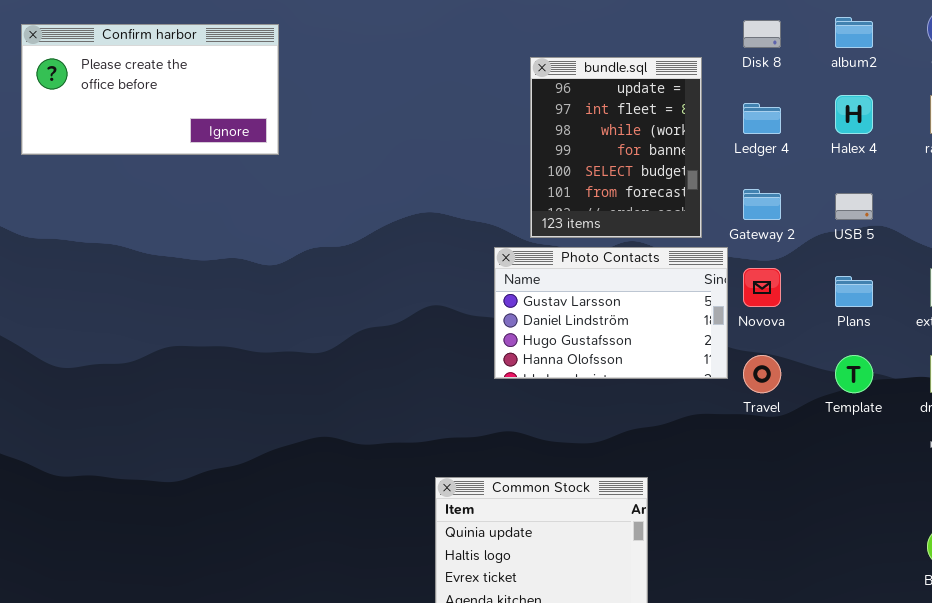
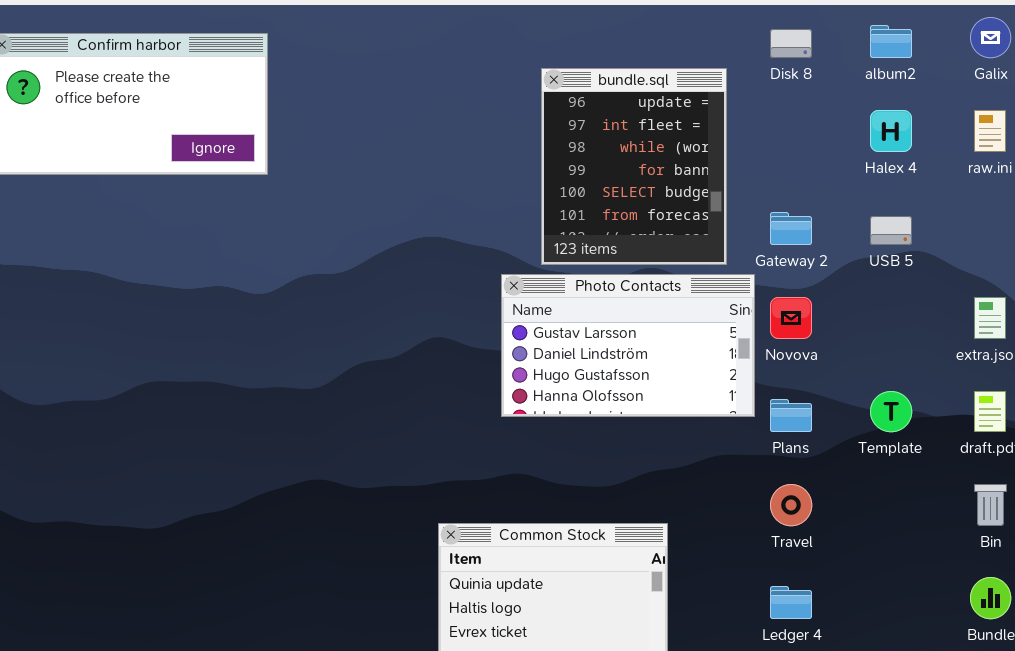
Ledger 4: [743,103,781,134] -> [770,586,812,619], moved
Plans: [835,276,873,307] -> [770,399,812,432], moved
Travel: [743,355,781,393] -> [770,484,812,526], moved

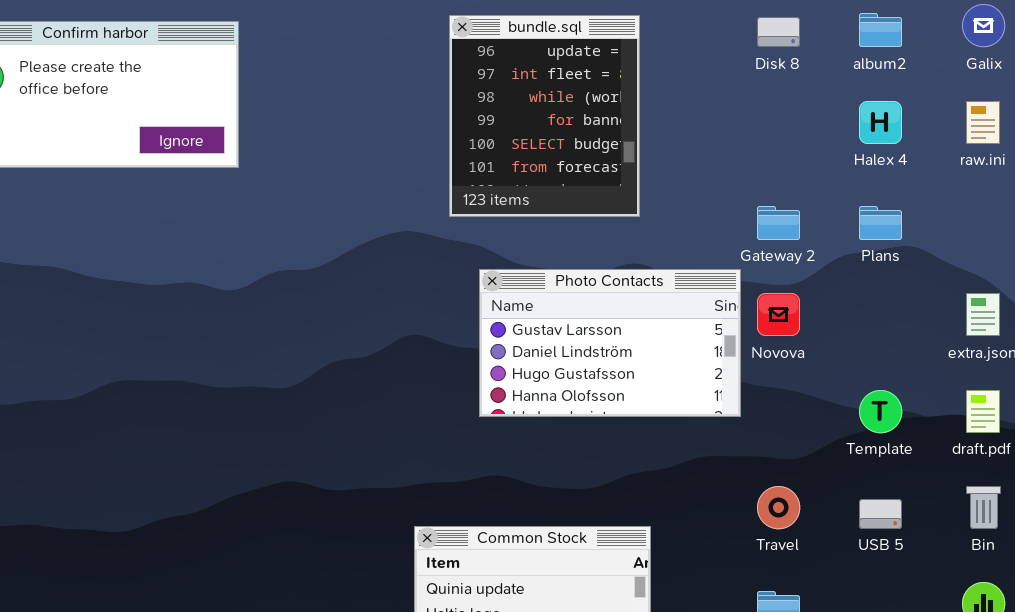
bundle.sql: [541,68,727,265] -> [449,15,640,217], moved
USB 5: [870,216,912,245] -> [859,499,902,529], moved
Plans: [770,399,812,432] -> [859,206,902,240], moved

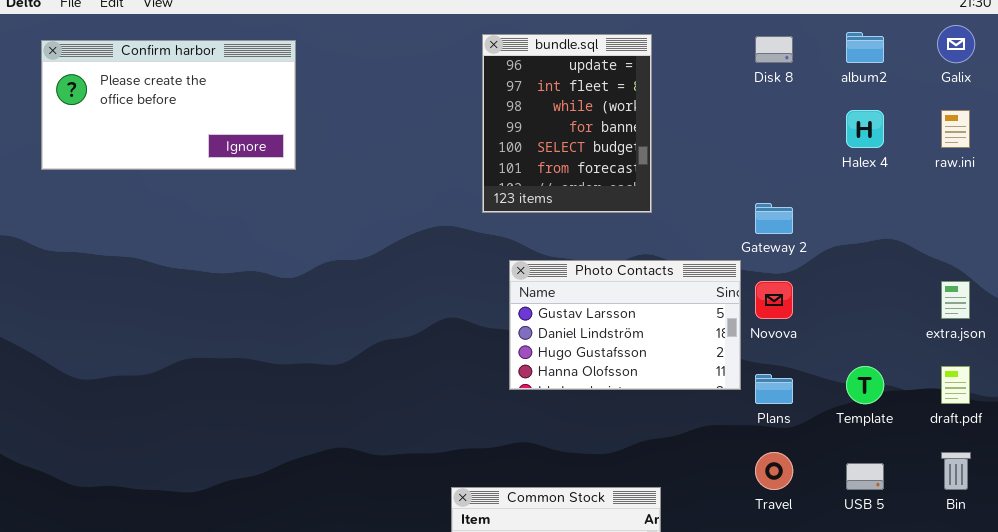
Plans: [859,206,902,240] -> [755,374,793,404], moved

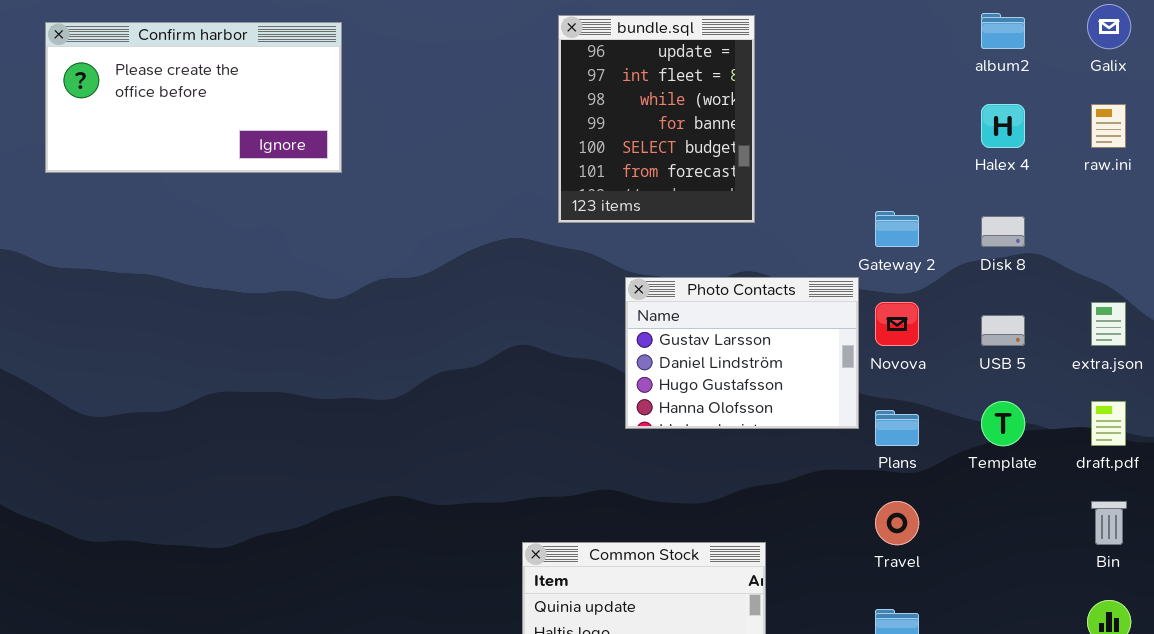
Disk 8: [755,36,793,63] -> [981,216,1025,247], moved
Photo Contacts: [509,260,741,390] -> [625,277,859,429], resized
USB 5: [846,463,884,490] -> [981,315,1025,346], moved

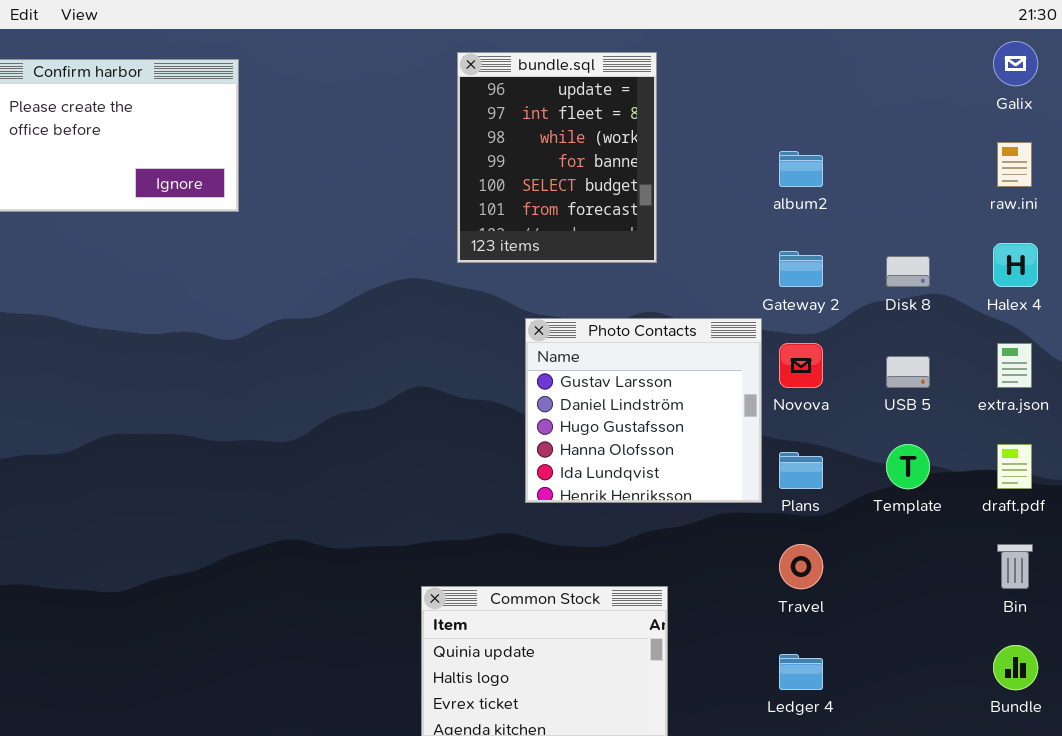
album2: [981,13,1025,49] -> [779,151,823,187], moved
Halex 4: [981,104,1025,148] -> [993,243,1038,287], moved
Photo Contacts: [625,277,859,429] -> [525,318,762,503], resized

